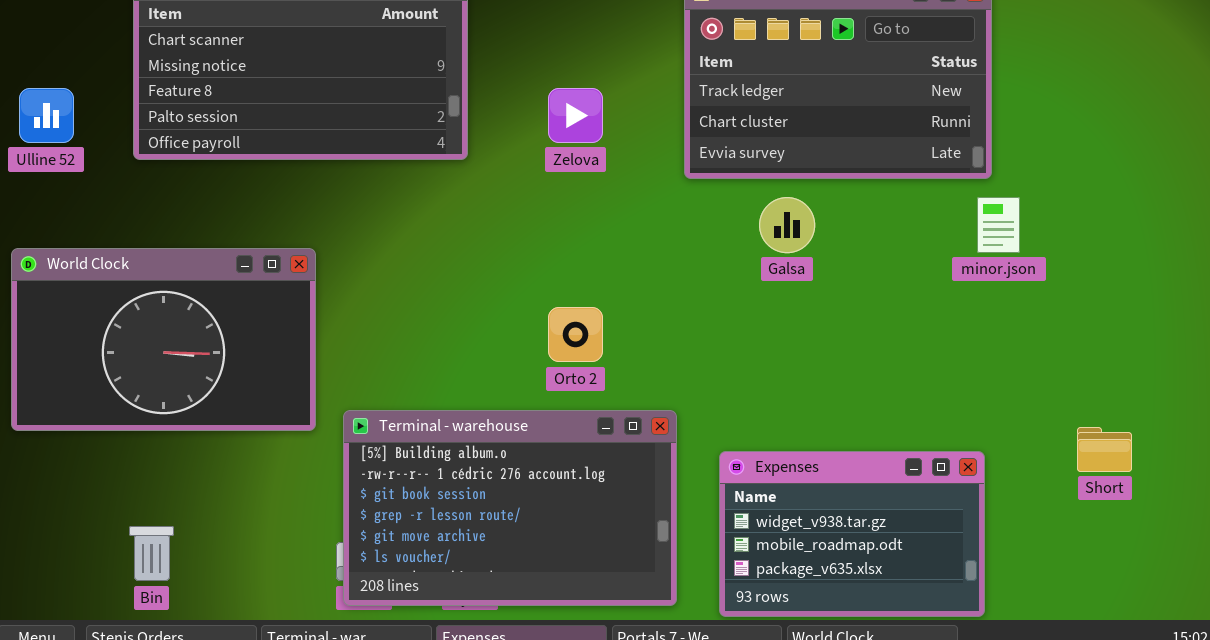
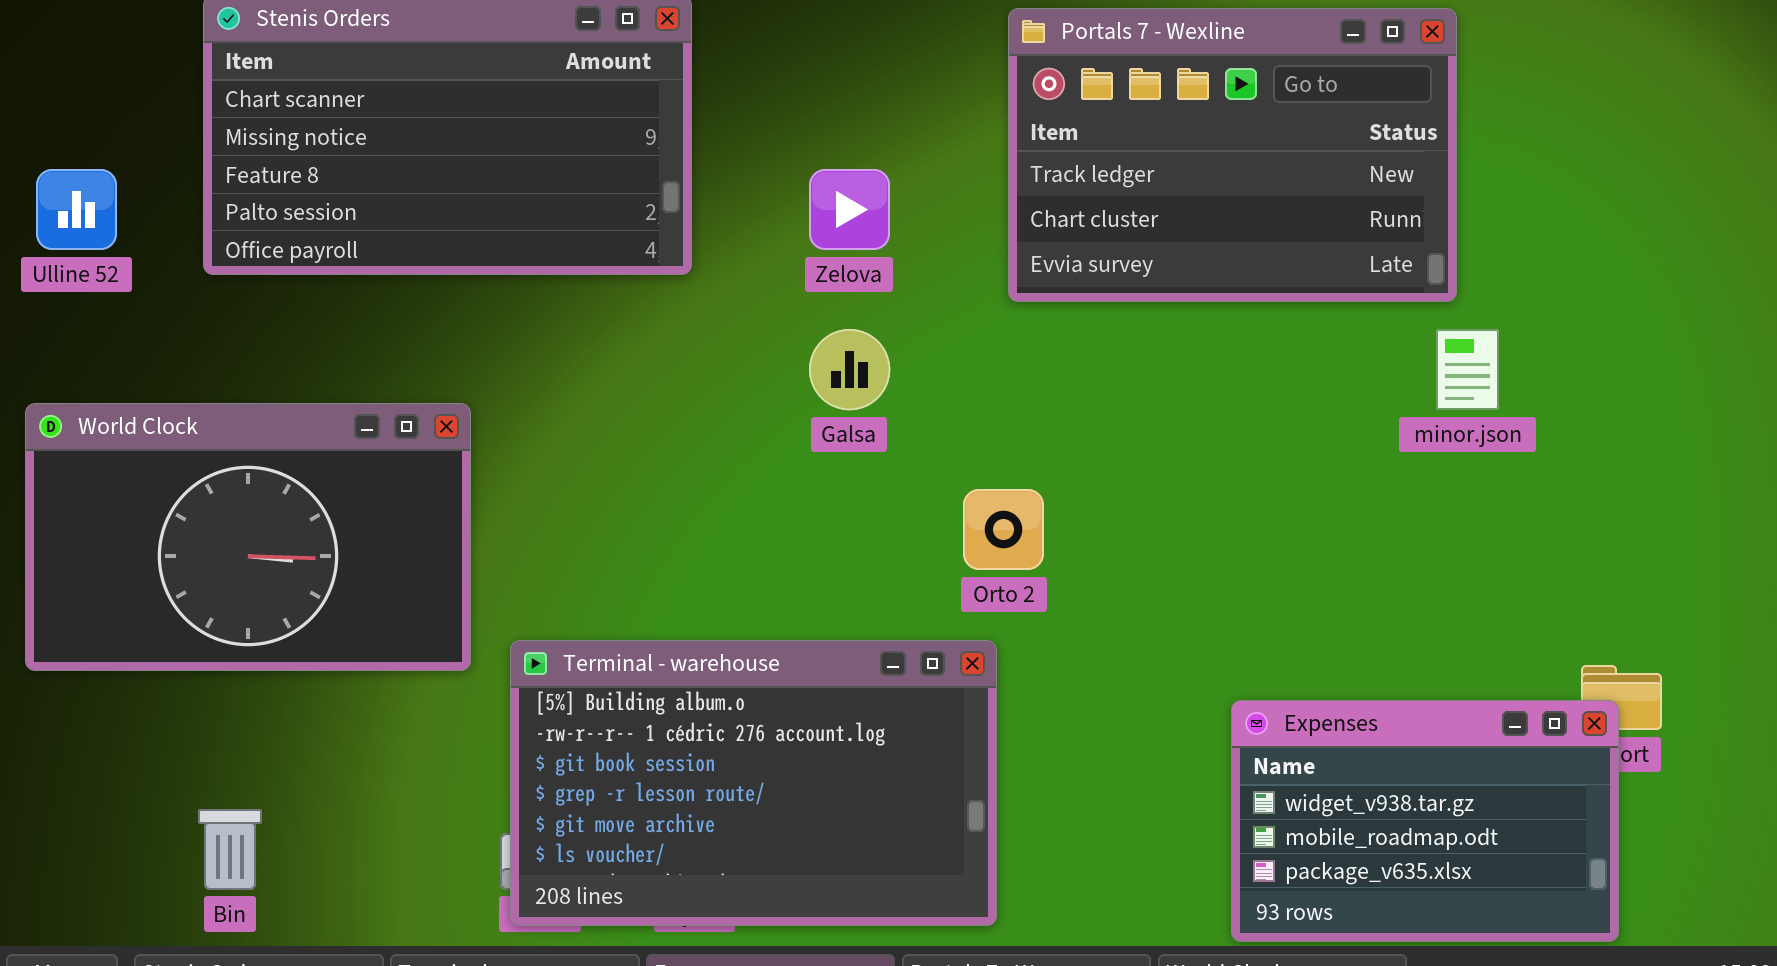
Galsa: [759,197,815,253] -> [809,329,890,410], moved
Orto 2: [548,307,603,362] -> [963,489,1044,570], moved
Expenses: [719,451,985,617] -> [1231,700,1619,942], moved

